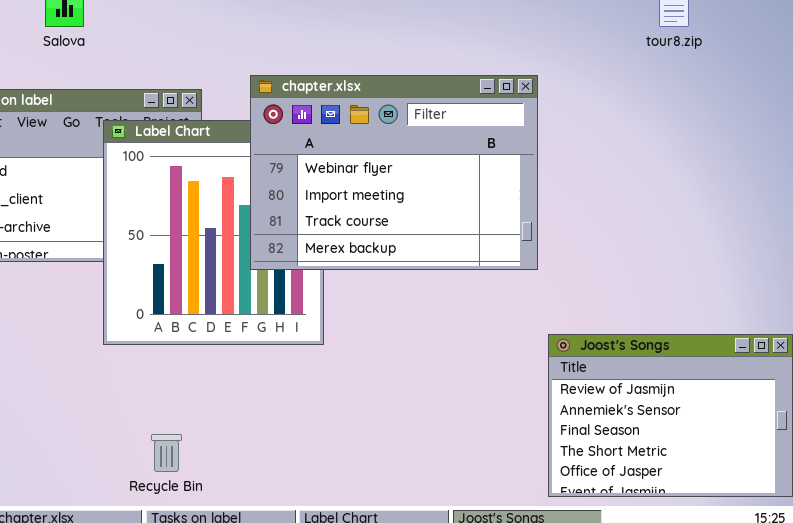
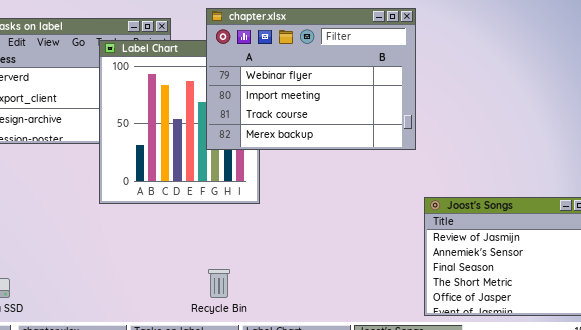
Recycle Bin: [151,434,182,472] -> [208,269,230,298], moved

